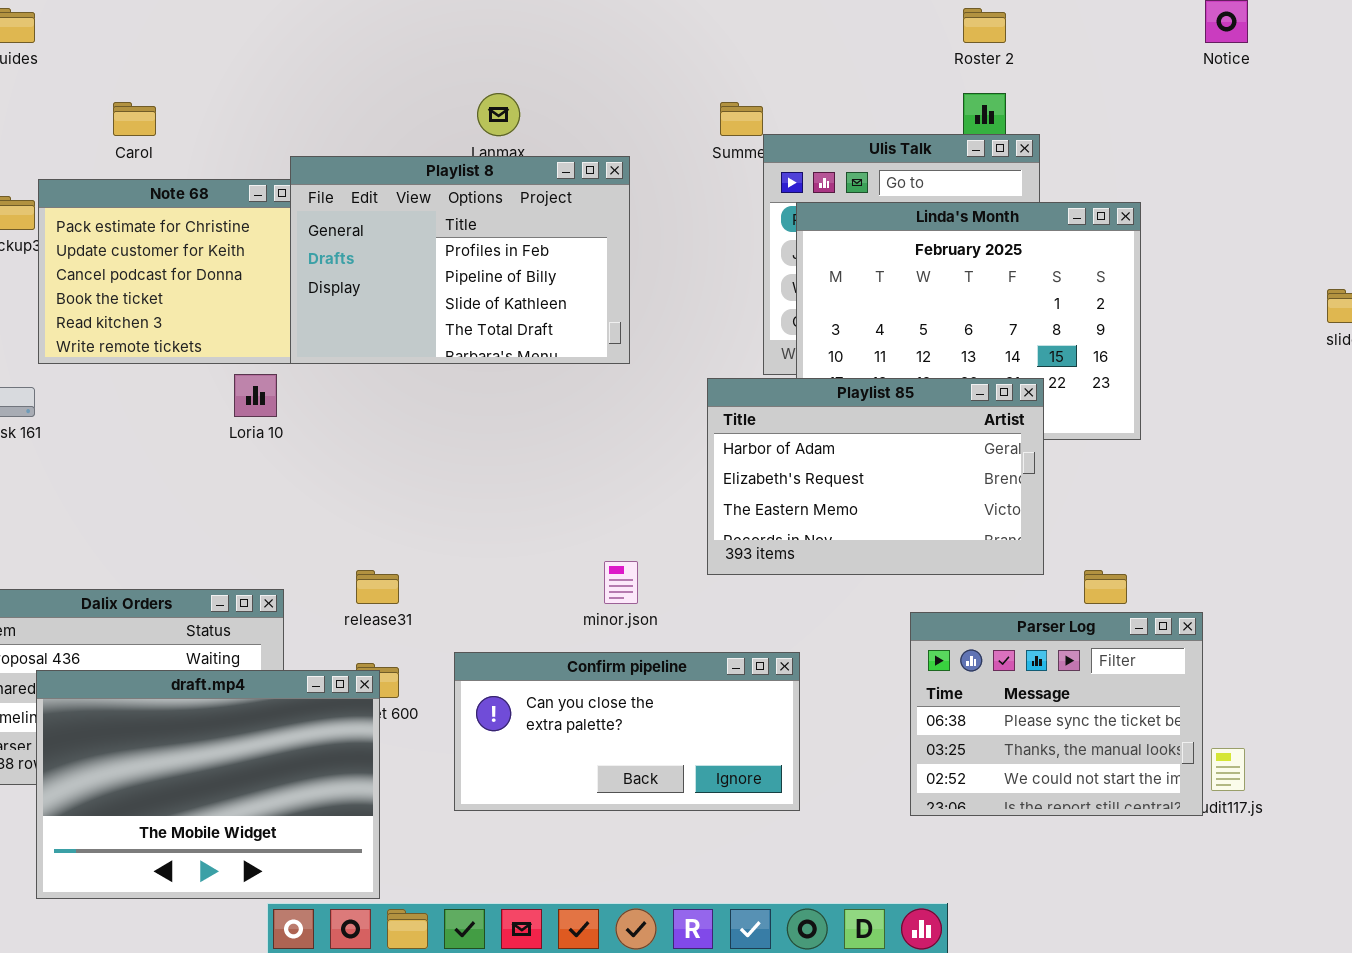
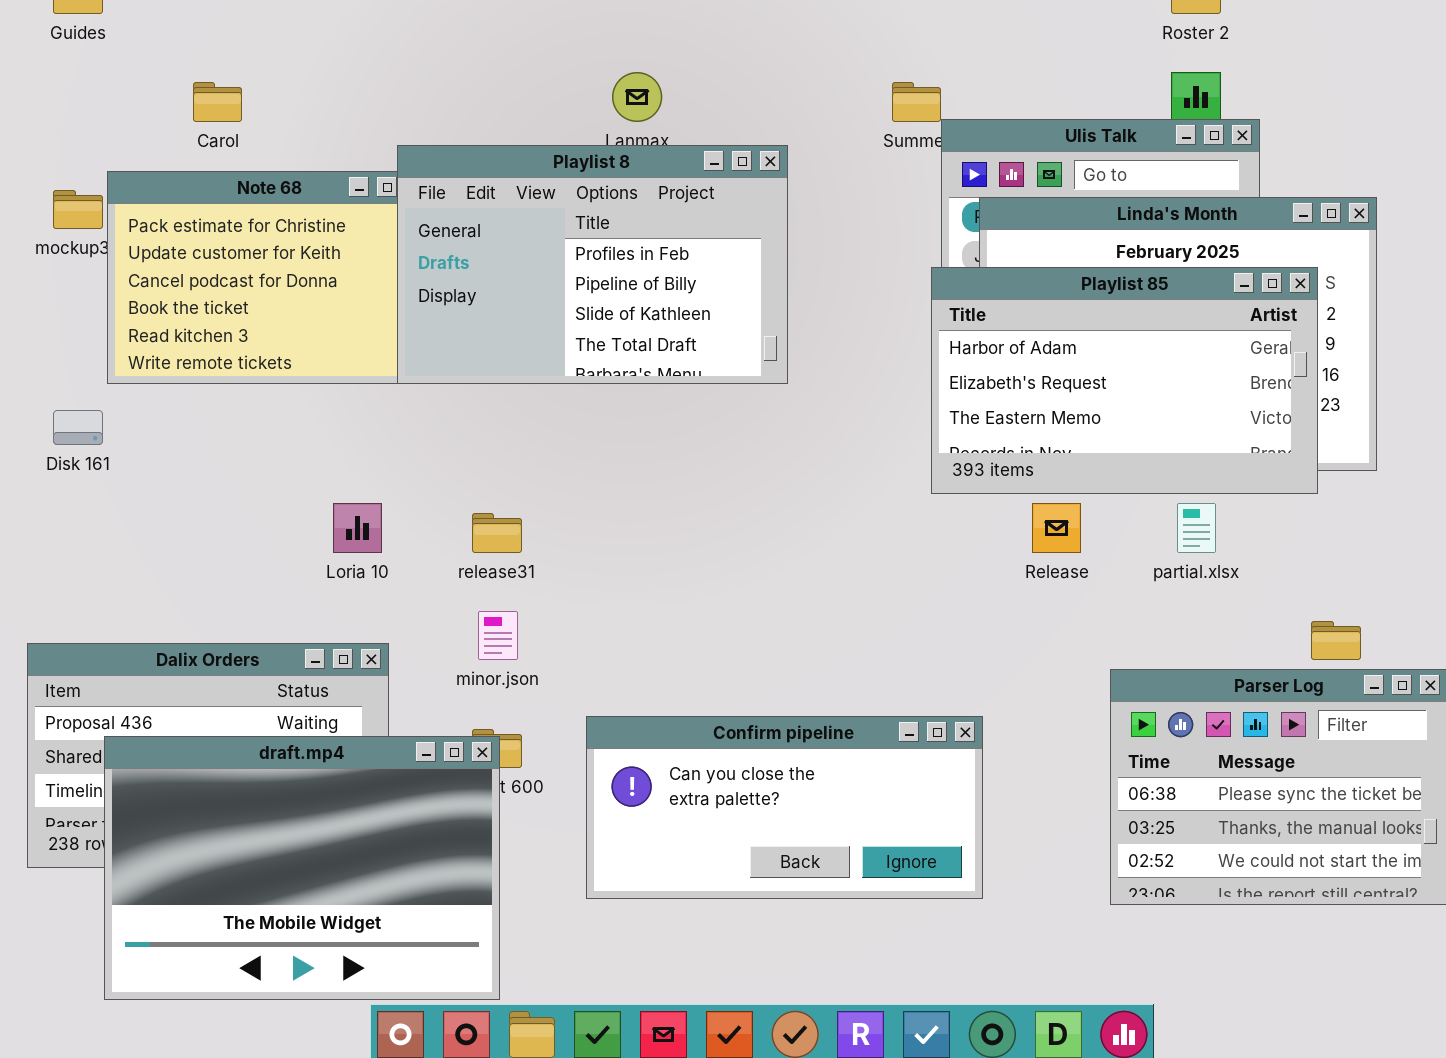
Loria 10: [234,374,277,417] -> [333,503,382,553], moved
Playlist 85: [707,378,1044,575] -> [931,267,1318,494], moved
minor.json: [604,561,638,604] -> [478,611,518,660], moved
release31: [356,570,399,604] -> [472,513,522,553], moved

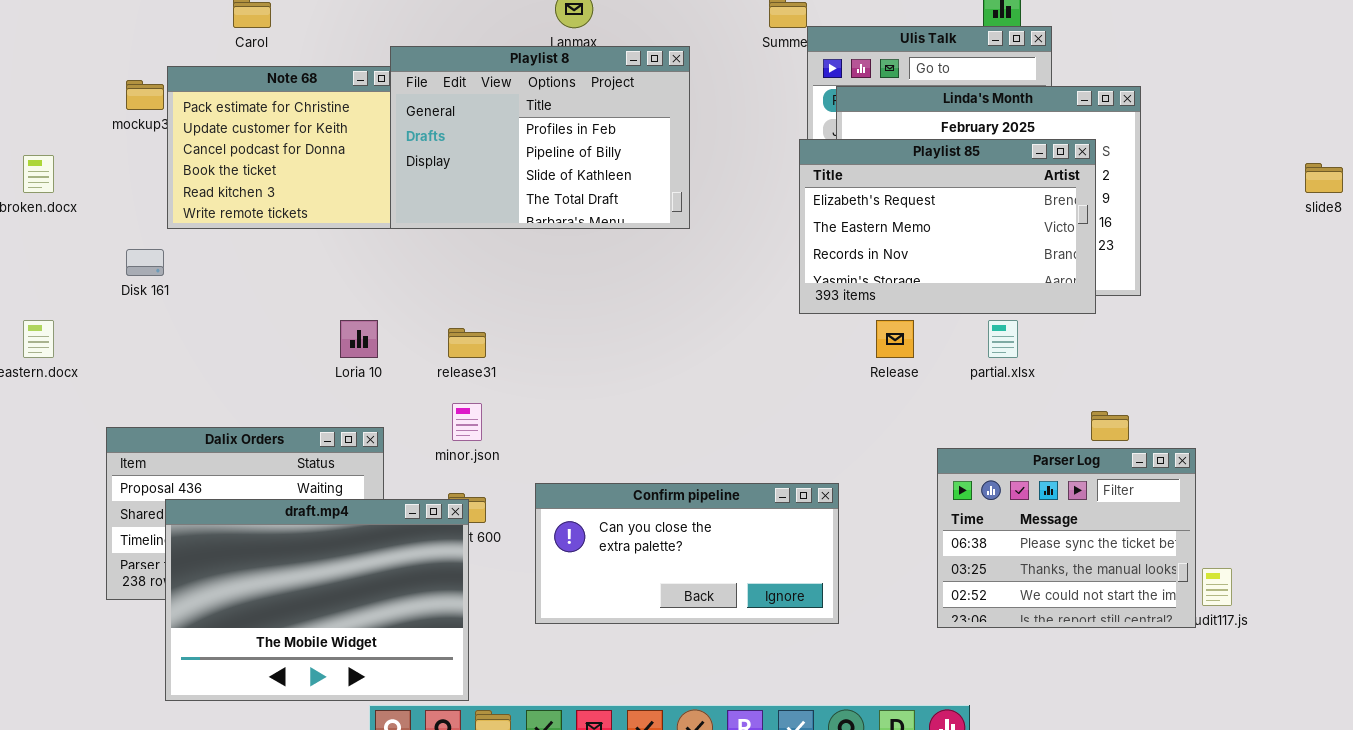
Playlist 85: [931,267,1318,494] -> [799,139,1096,314], scrolled down 1 row

